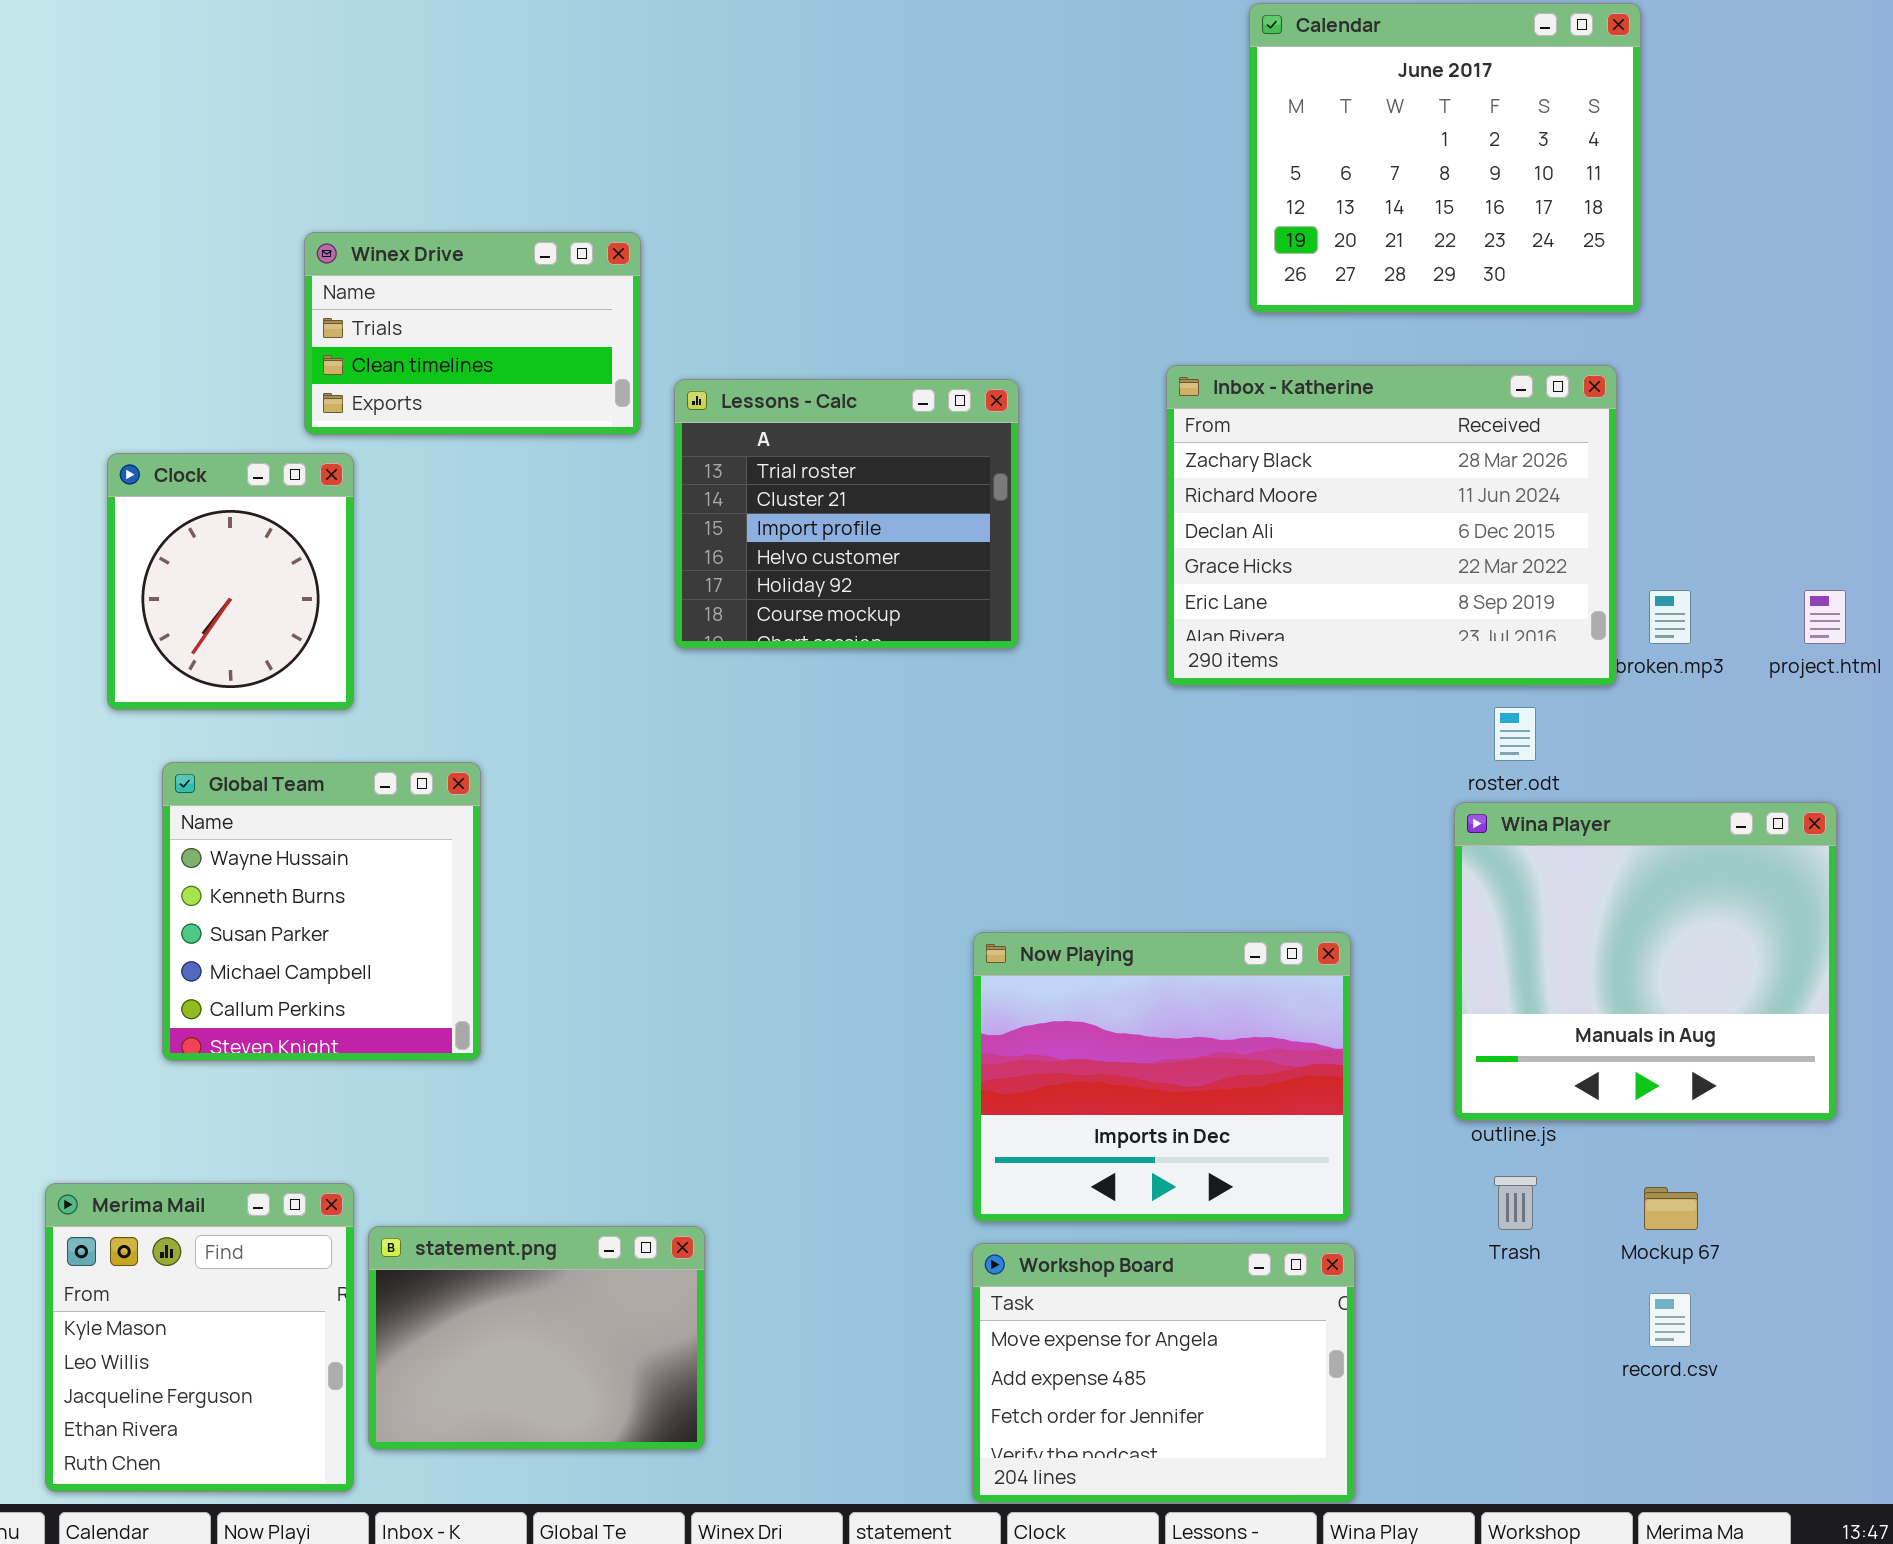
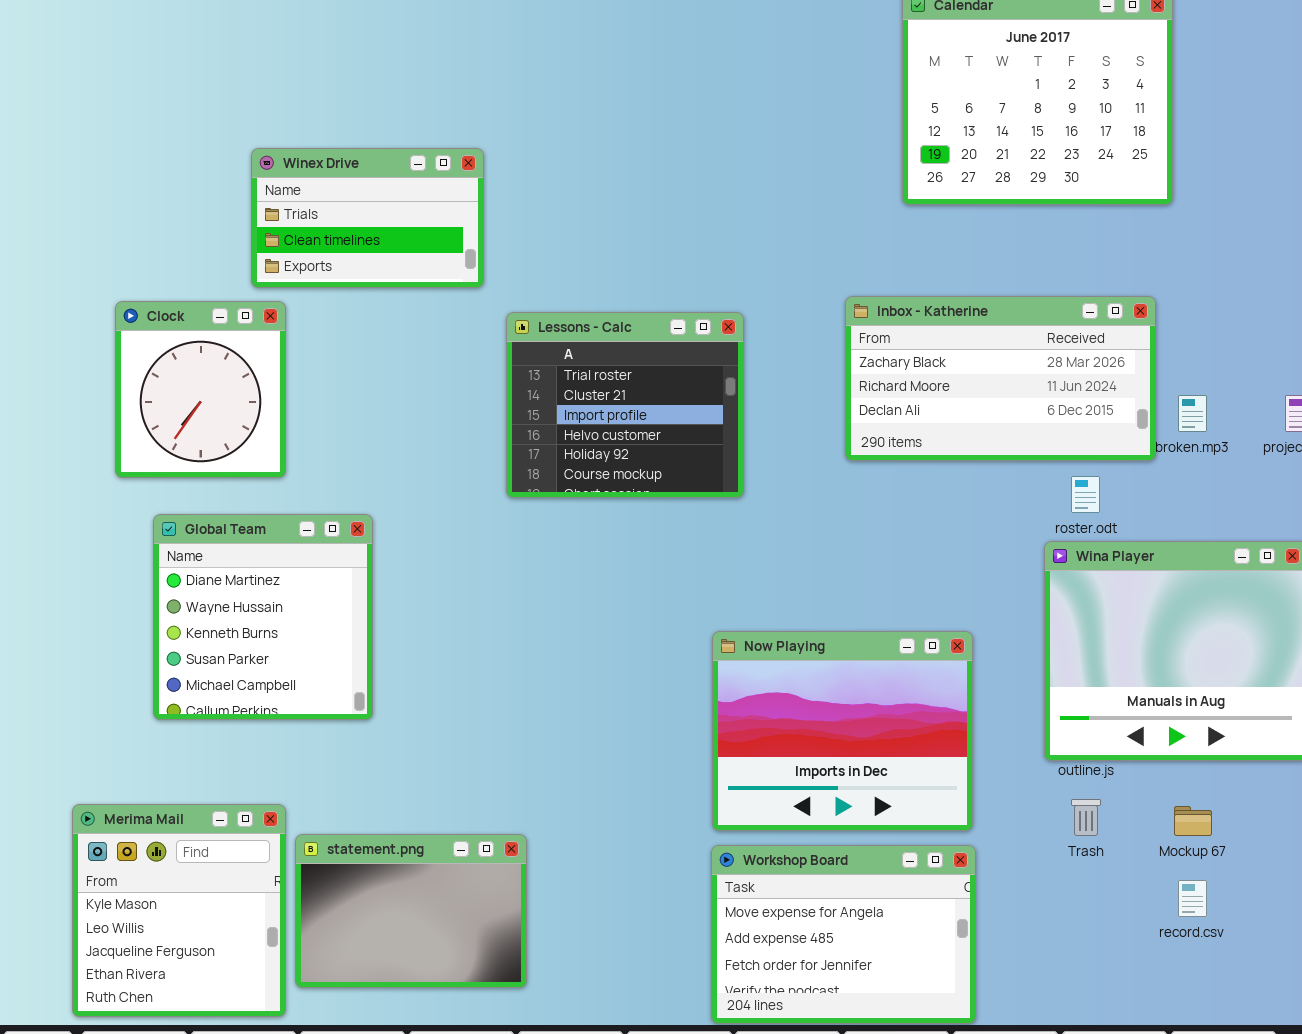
Inbox - Katherine: [1166,365,1617,686] -> [845,296,1156,461], resized
Lessons - Calc: [674,379,1019,649] -> [506,312,744,498], moved
Global Team: [162,762,481,1061] -> [153,514,373,720], scrolled up 1 row

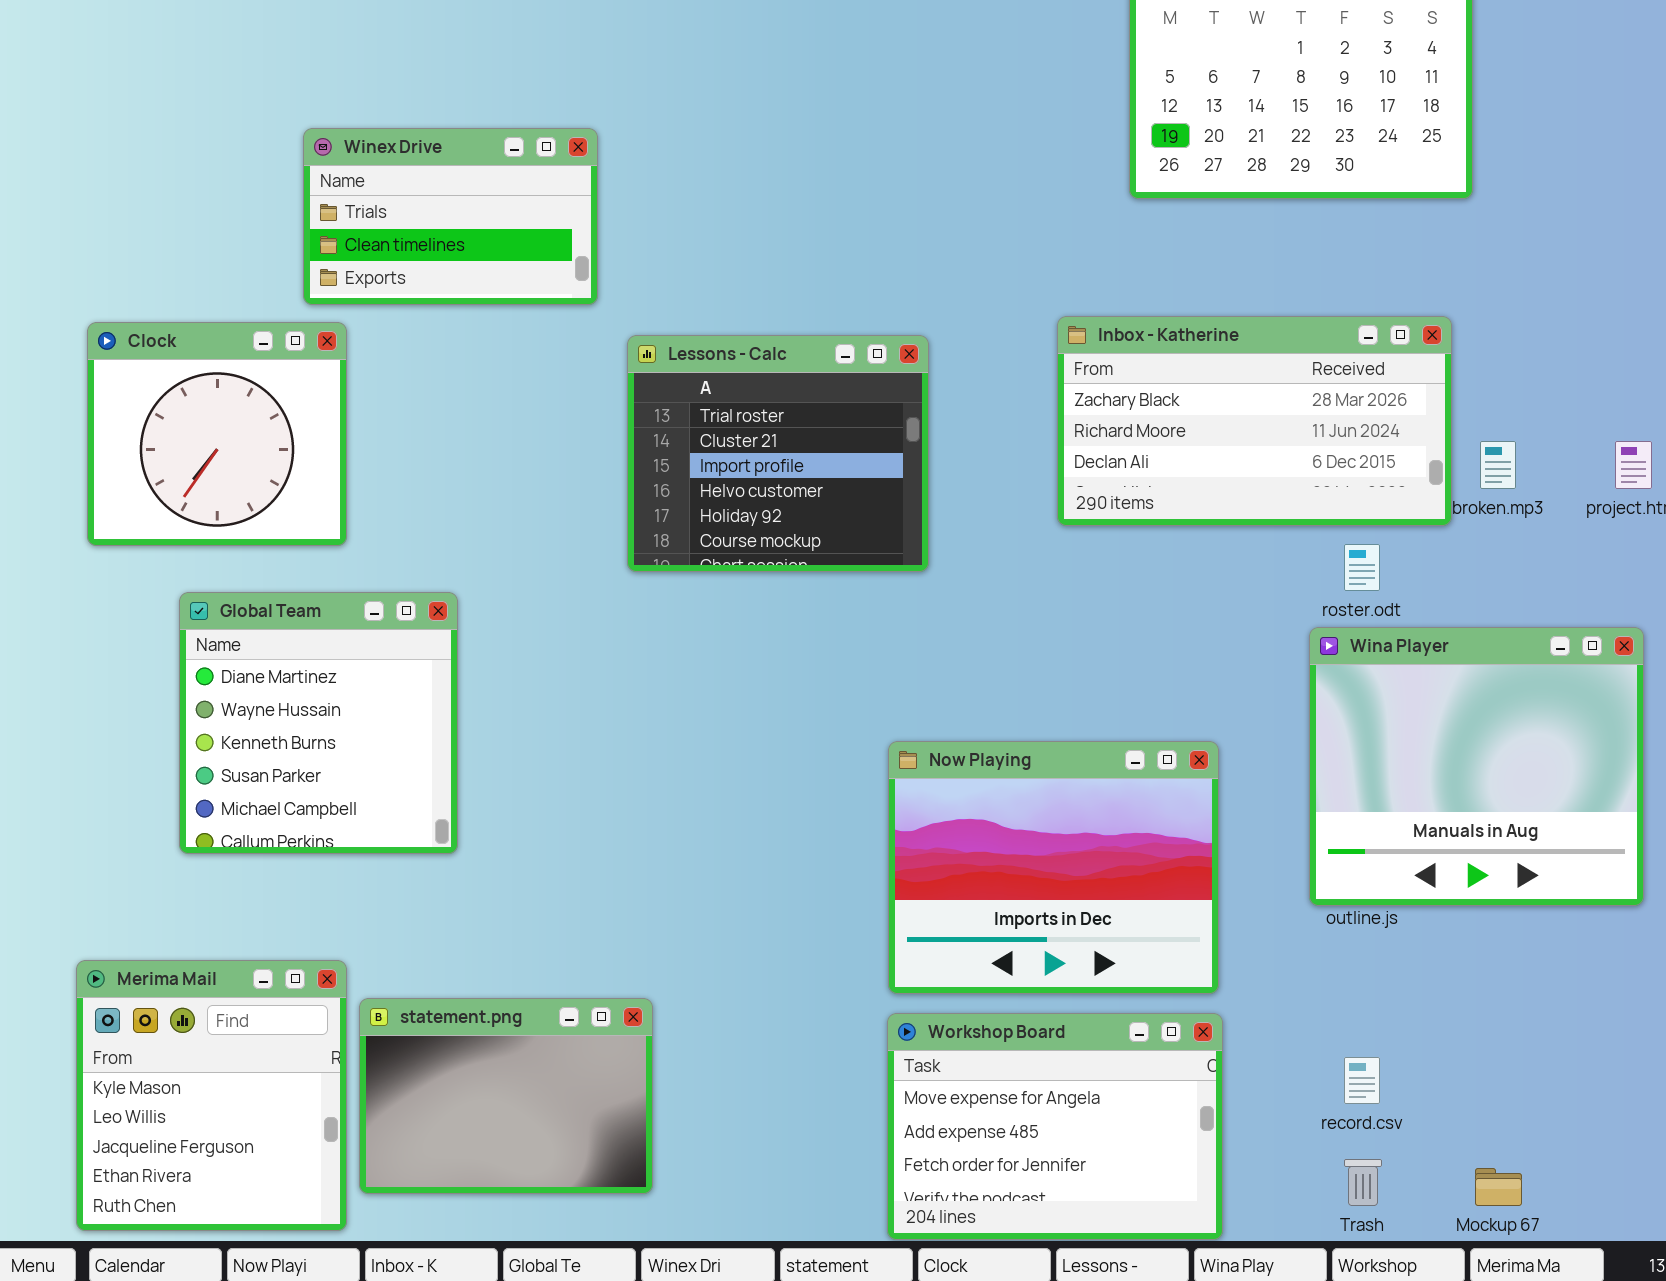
Clock: [115,301,286,478] -> [87,322,347,546], resized
Trash: [1071,799,1101,836] -> [1344,1159,1382,1206], moved
Mockup 67: [1174,806,1212,836] -> [1475,1168,1522,1206], moved
record.csv: [1178,880,1207,917] -> [1344,1057,1380,1104], moved

